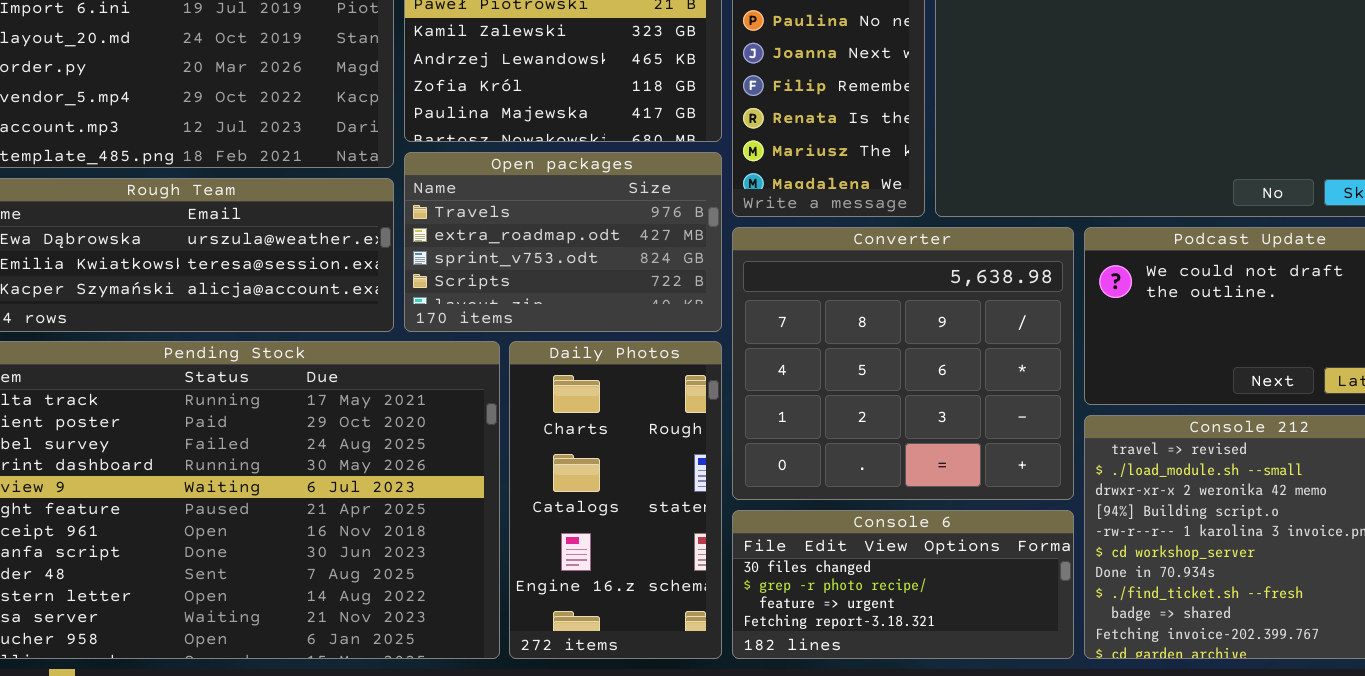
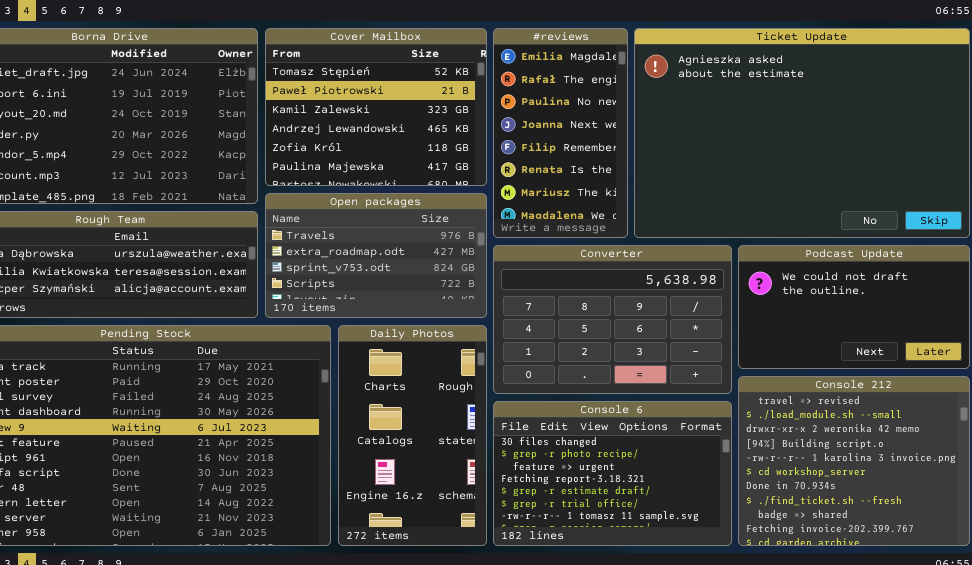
Converter: [732,227,1074,500] -> [493,245,732,394], resized
Console 6: [732,510,1074,659] -> [493,401,732,546], resized

